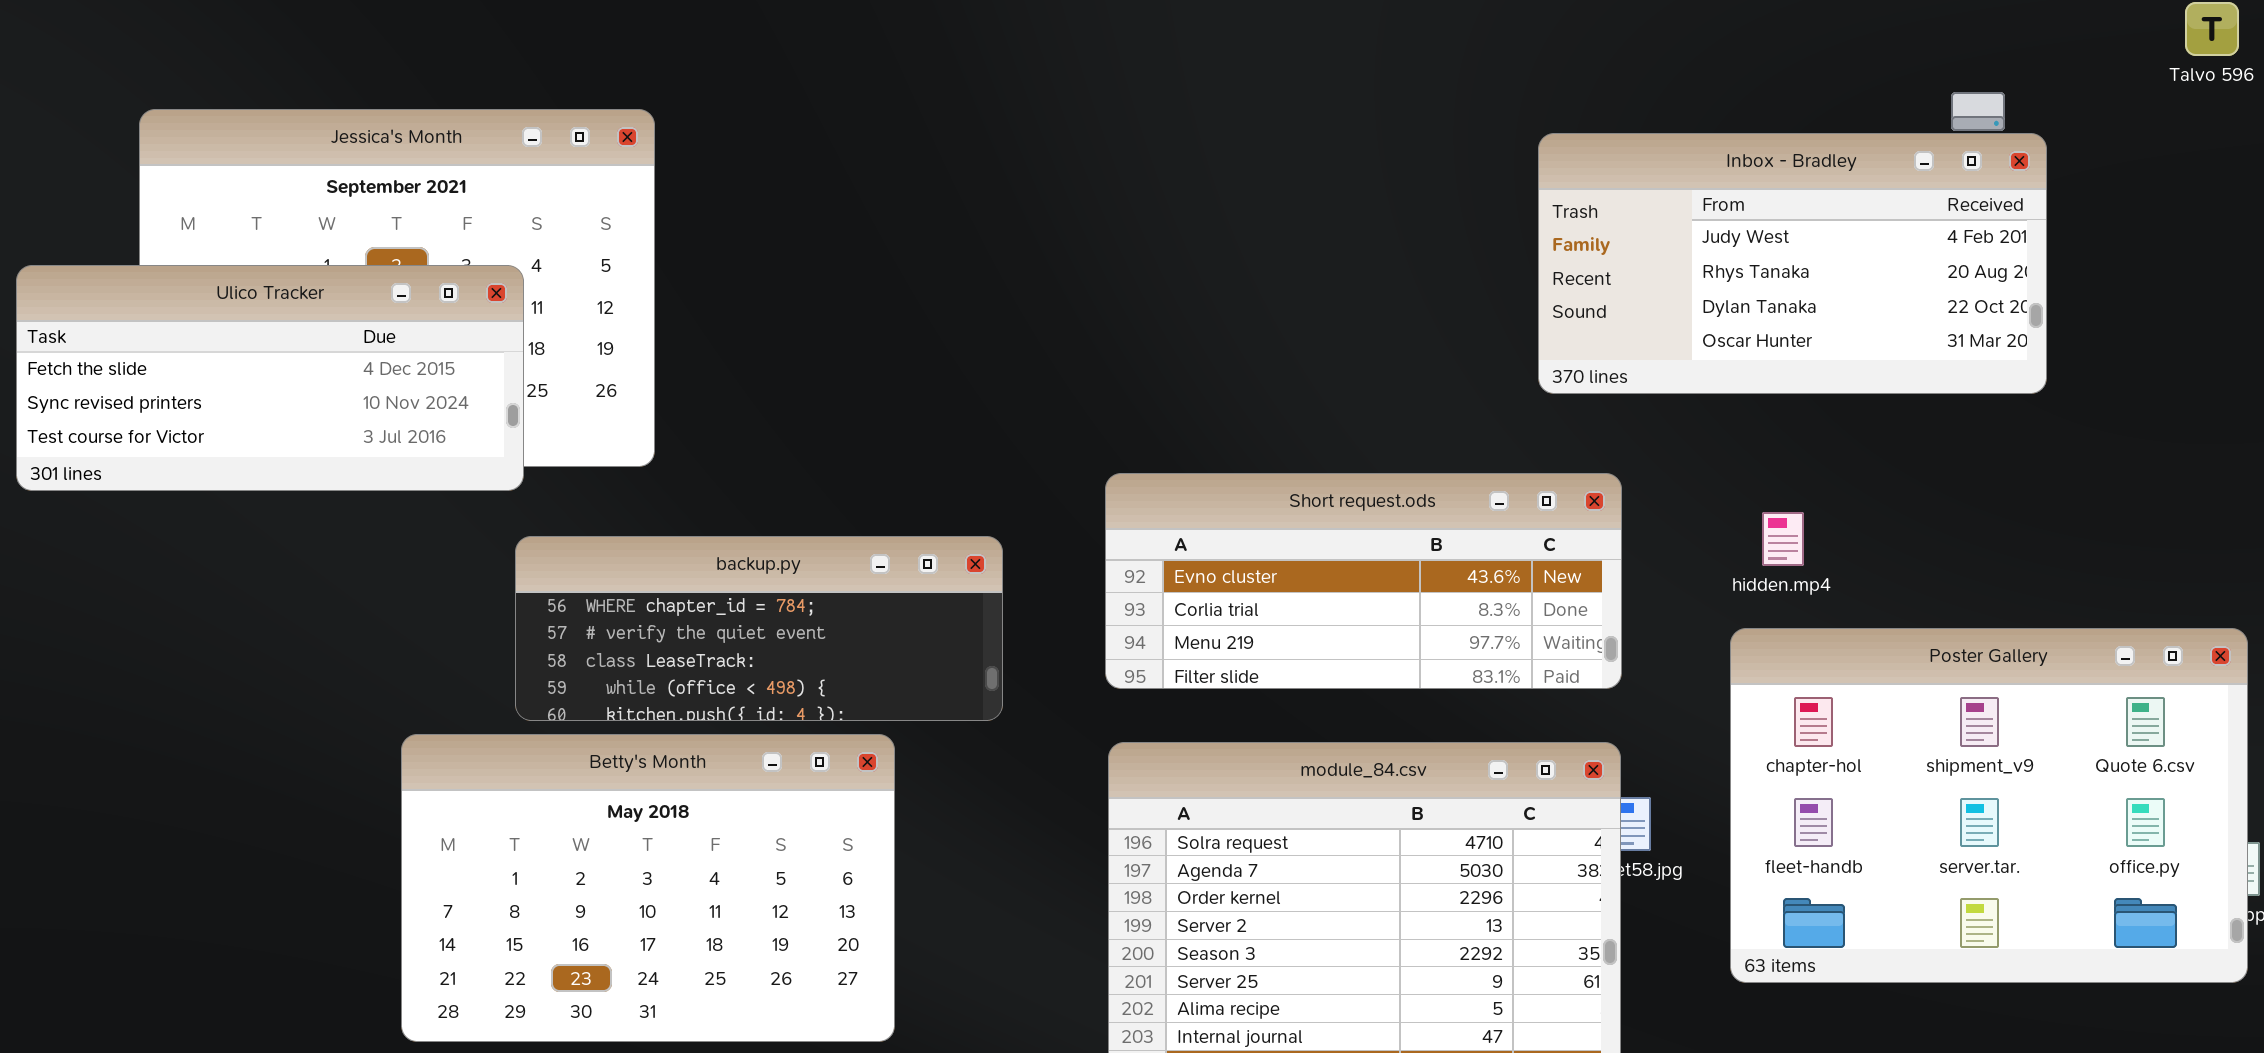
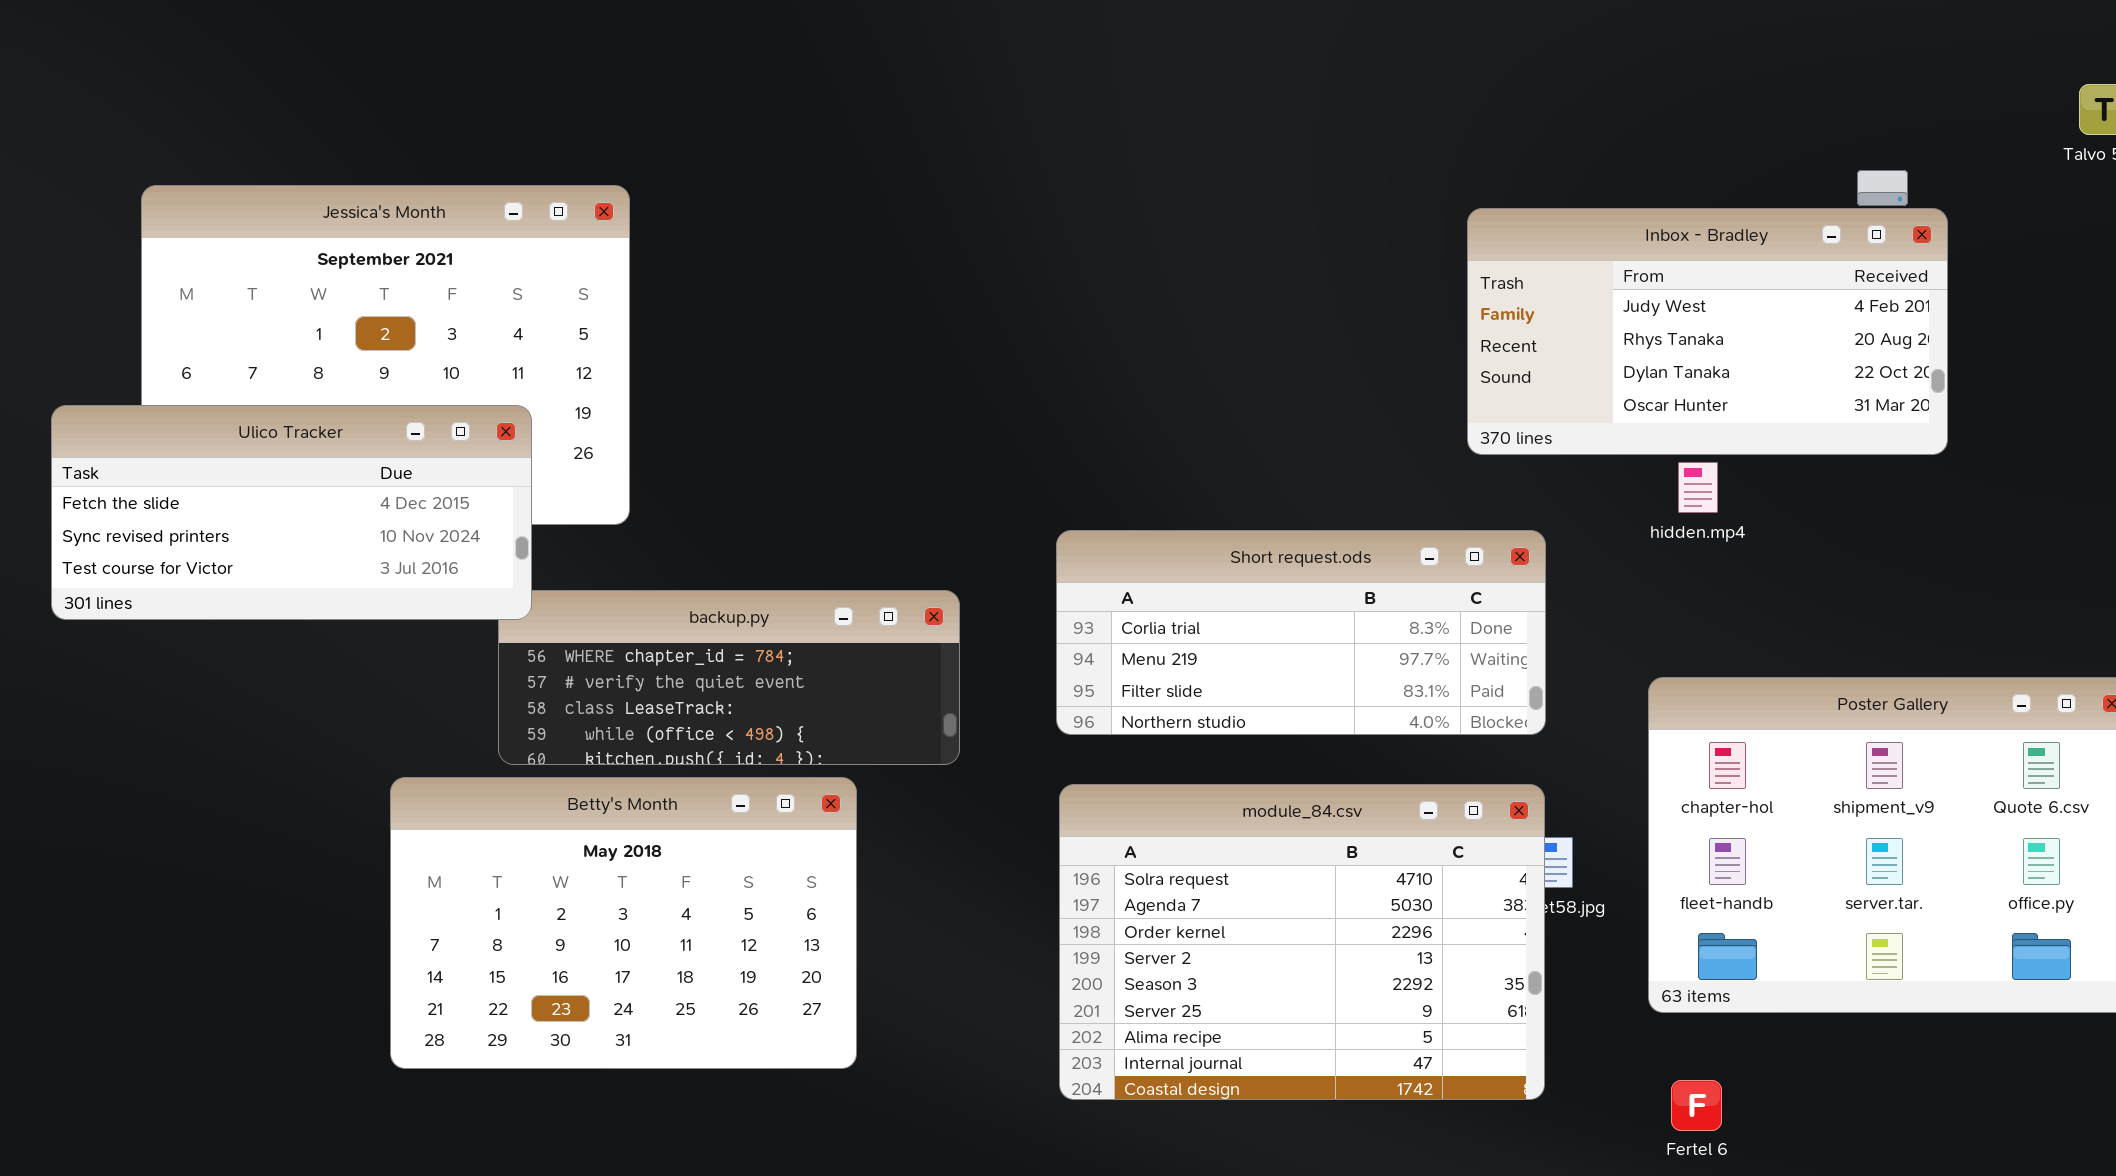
Ulico Tracker: [16,265,524,491] -> [51,405,532,620], moved
Short request.ods: [1105,473,1622,689] -> [1056,530,1546,735], scrolled down 1 row
hidden.mp4: [1762,512,1804,566] -> [1678,462,1718,513], moved

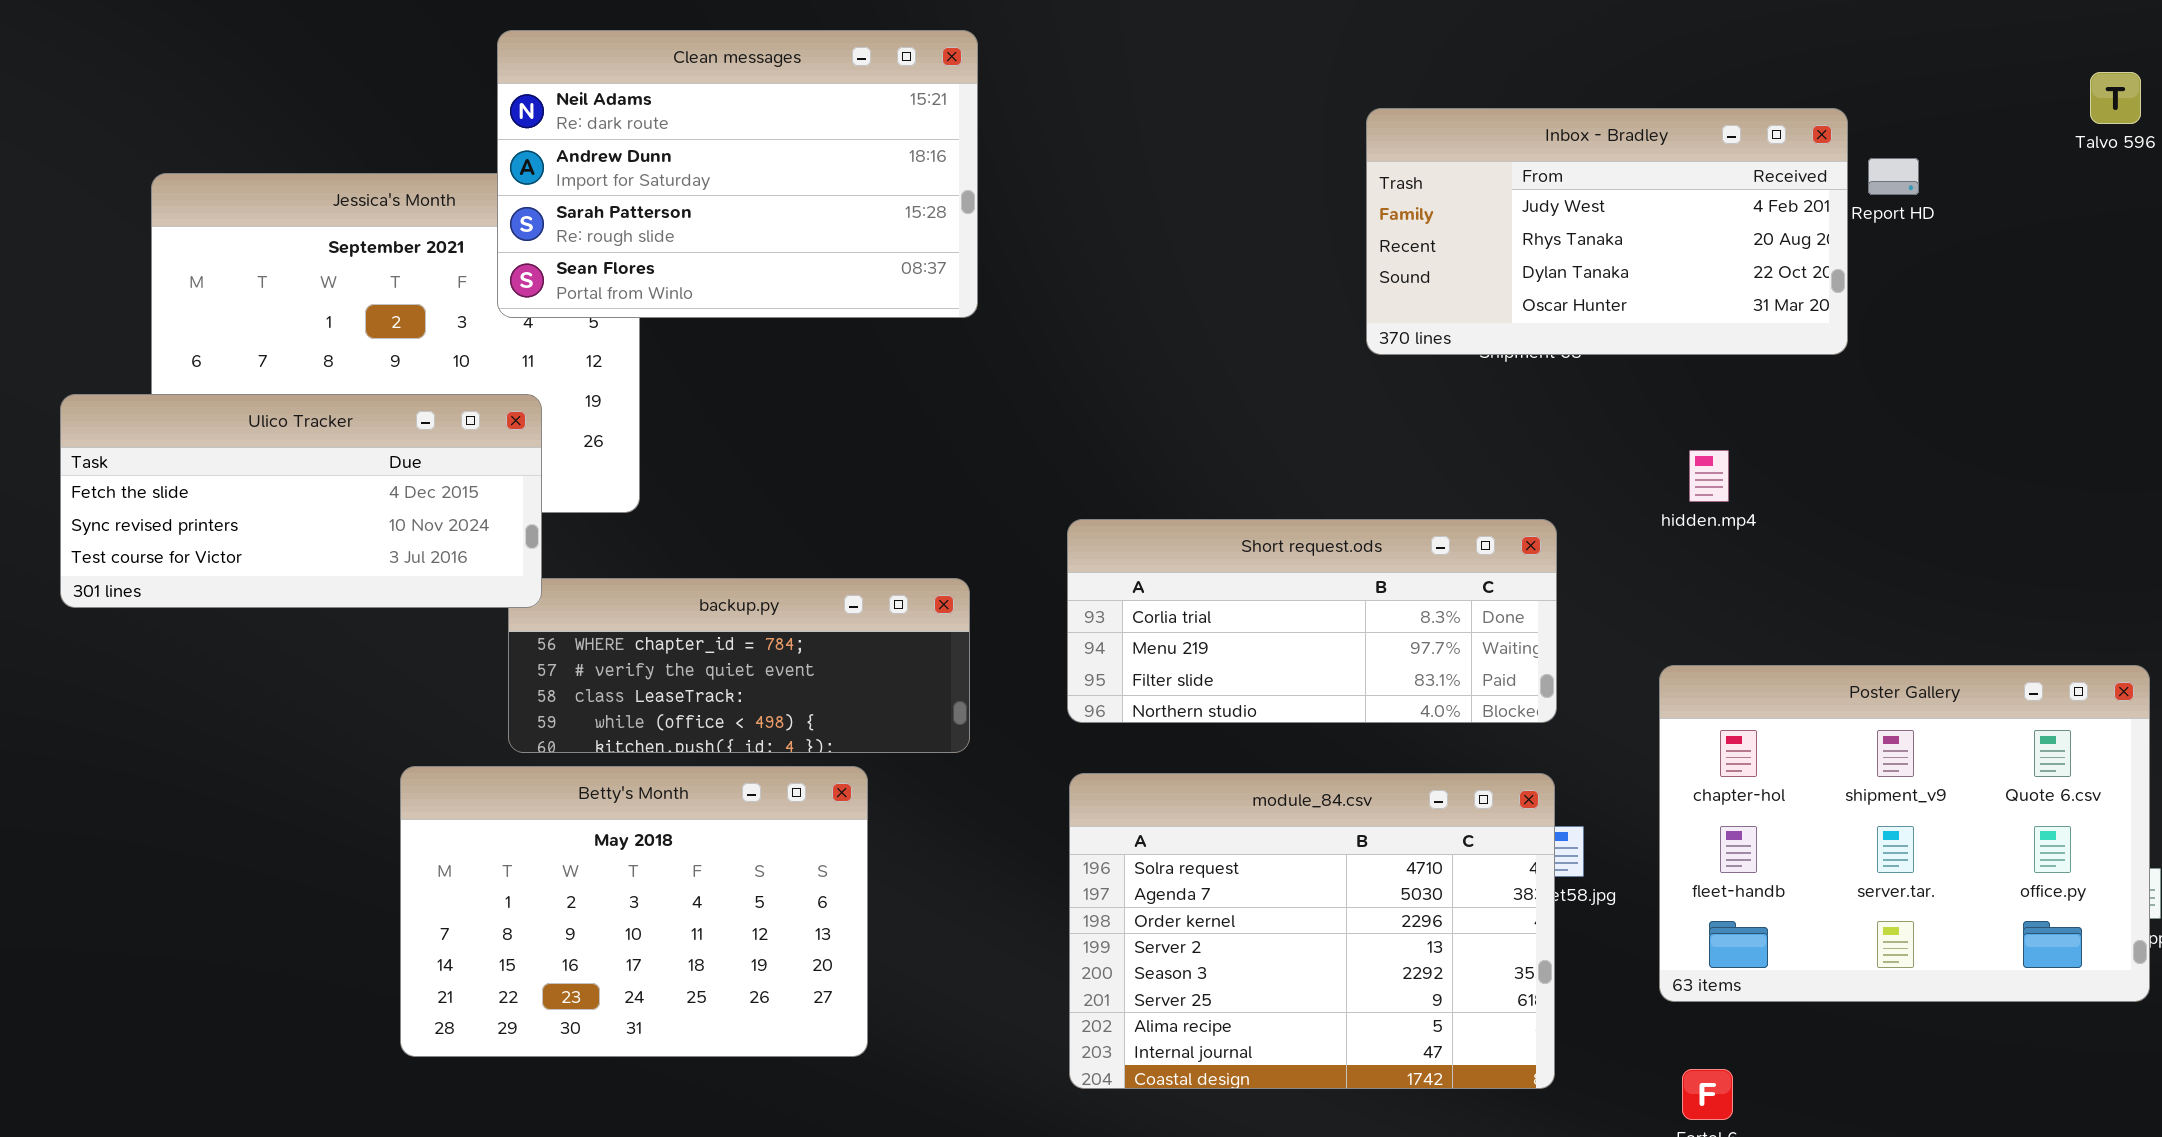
Clean messages: none -> [497,30,978,318], opened
Inbox - Bradley: [1467,208,1948,455] -> [1366,108,1848,355], moved

